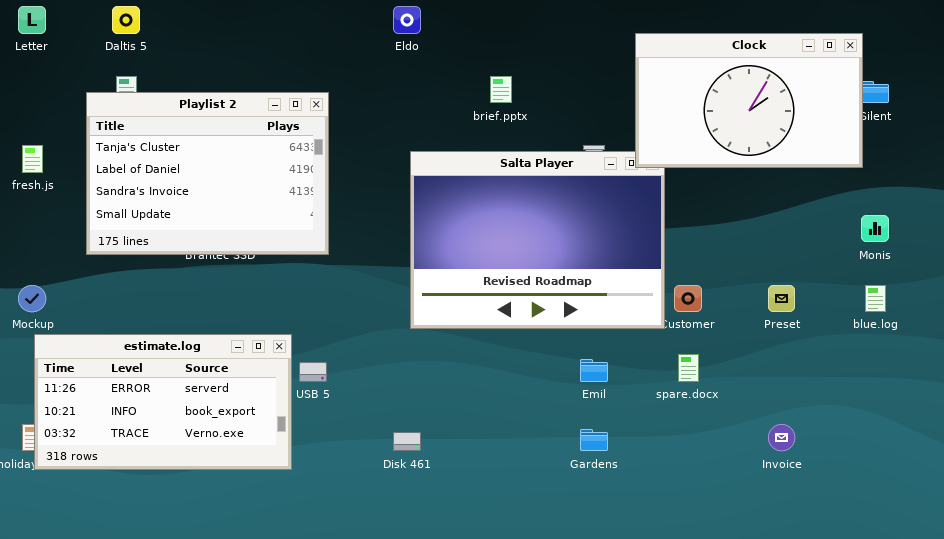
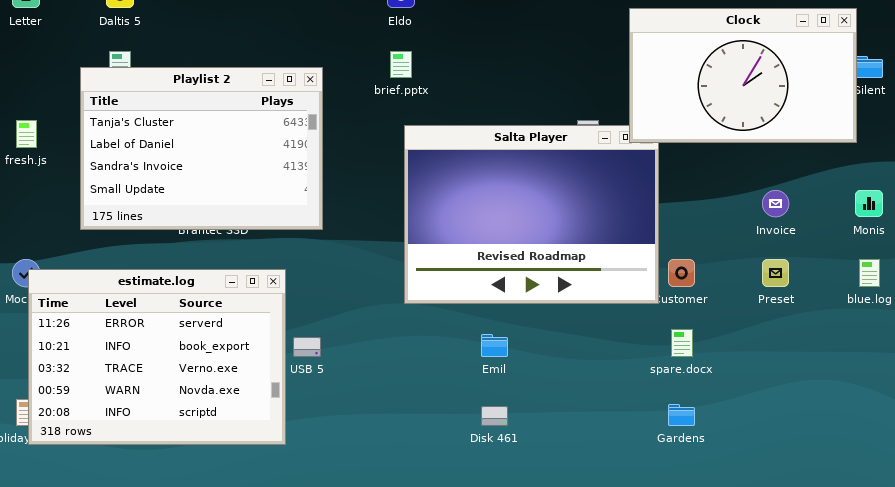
brief.pptx: [490,76,512,103] -> [390,51,412,78], moved
estimate.log: [34,334,292,470] -> [28,269,286,445], resized
Emil: [580,359,608,382] -> [481,334,508,357], moved
Invoice: [768,424,795,451] -> [762,190,789,217], moved
Gardens: [580,429,608,451] -> [668,404,695,426], moved
Disk 461: [393,432,421,451] -> [481,406,508,426], moved

